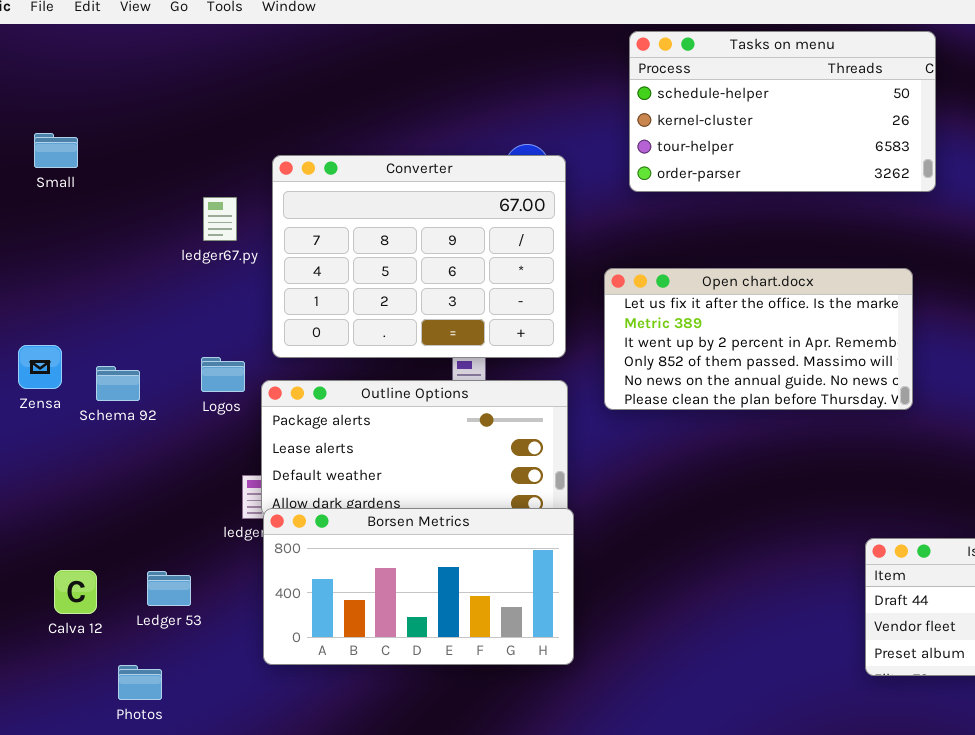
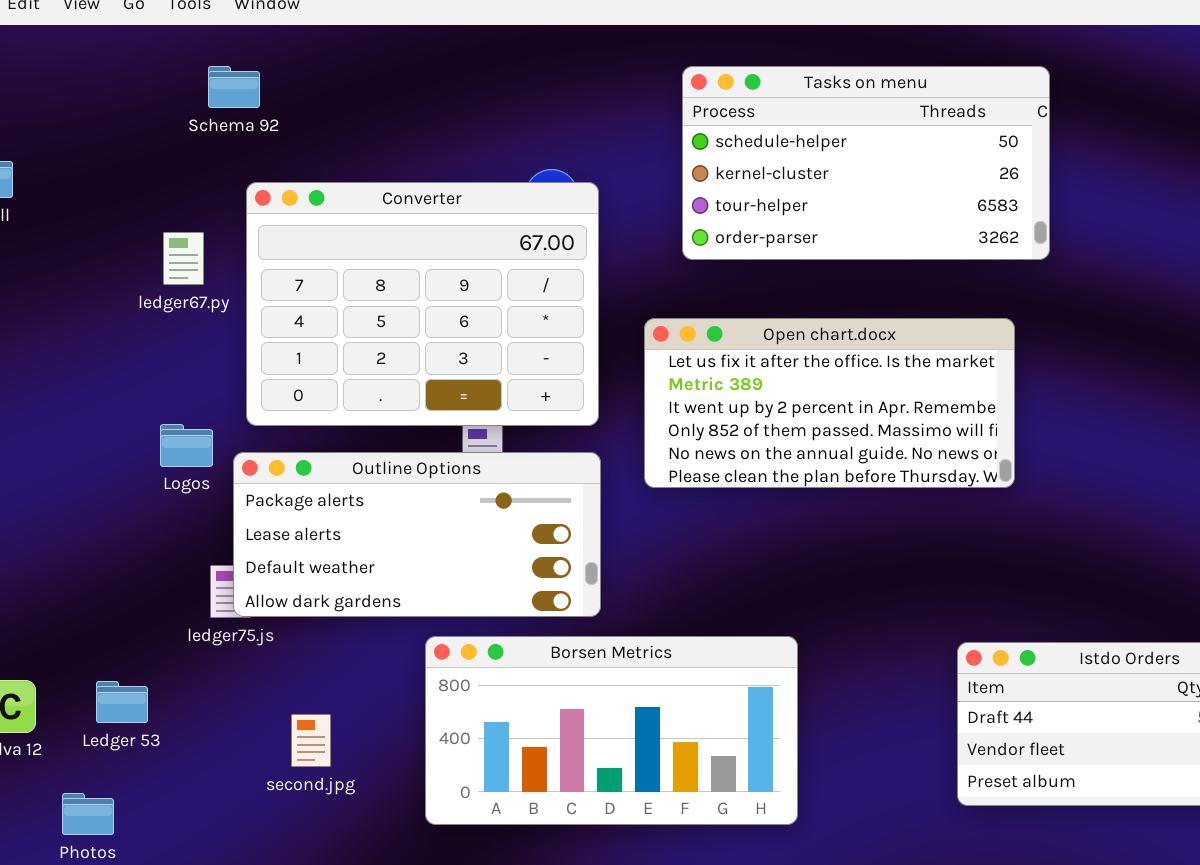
Tasks on menu: [629,31,936,192] -> [682,66,1050,260], moved
Schema 92: [96,366,140,401] -> [208,66,260,108], moved
Borsen Metrics: [263,508,574,665] -> [425,636,798,825], moved

